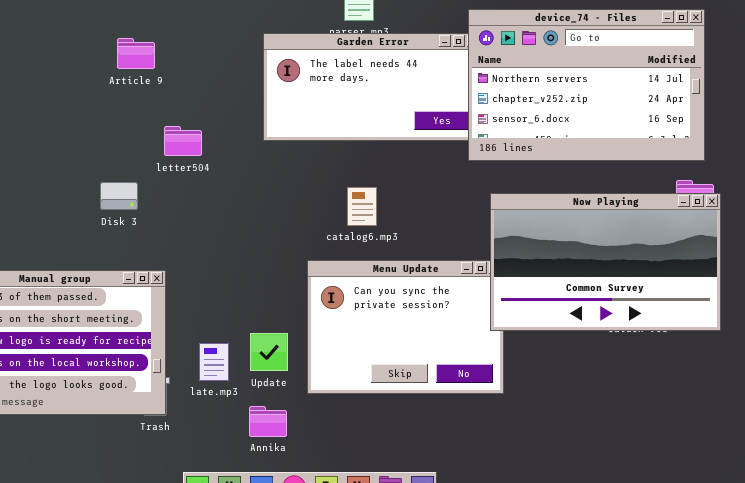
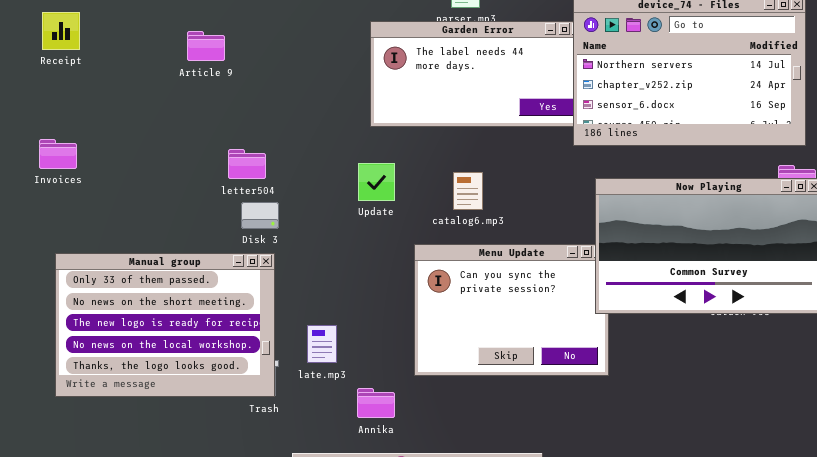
Article 9: [117,38,155,69] -> [187,31,225,61], moved
letter504: [164,126,202,156] -> [228,149,266,179], moved
Disk 3: [100,182,138,210] -> [241,202,279,229], moved
Update: [250,333,288,371] -> [358,163,395,201], moved

